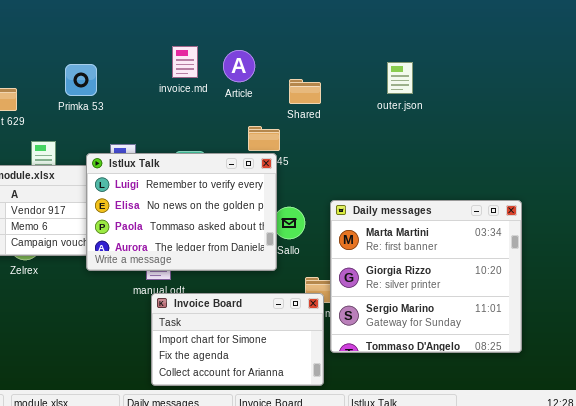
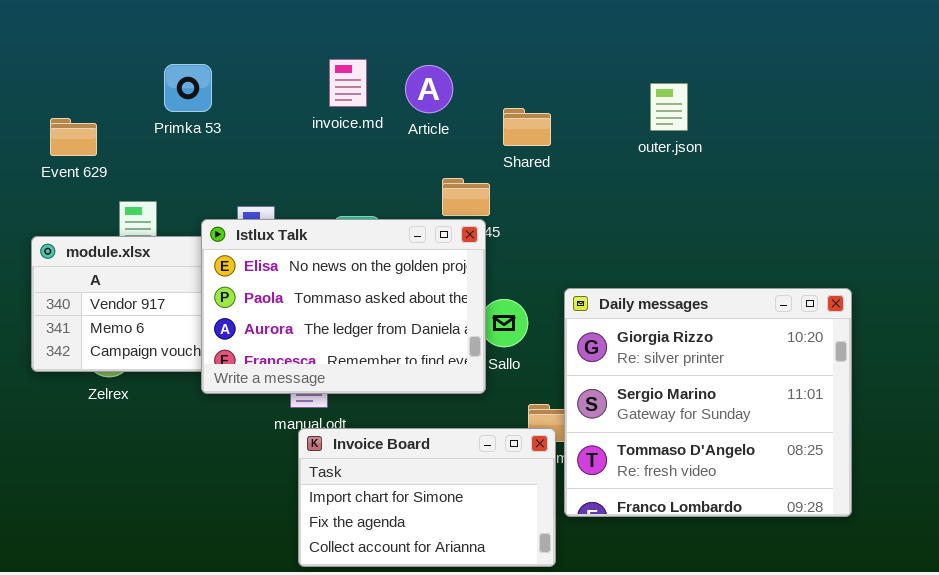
Primka 53: [65,64,97,96] -> [164,64,212,112], moved
Istlux Talk: [86,153,277,271] -> [201,219,486,394], scrolled down 1 row
Daily messages: [330,200,522,353] -> [564,288,852,517], scrolled down 1 row

